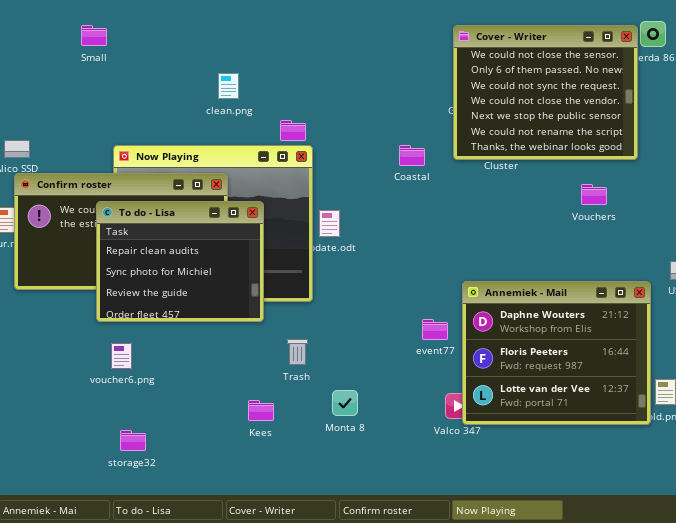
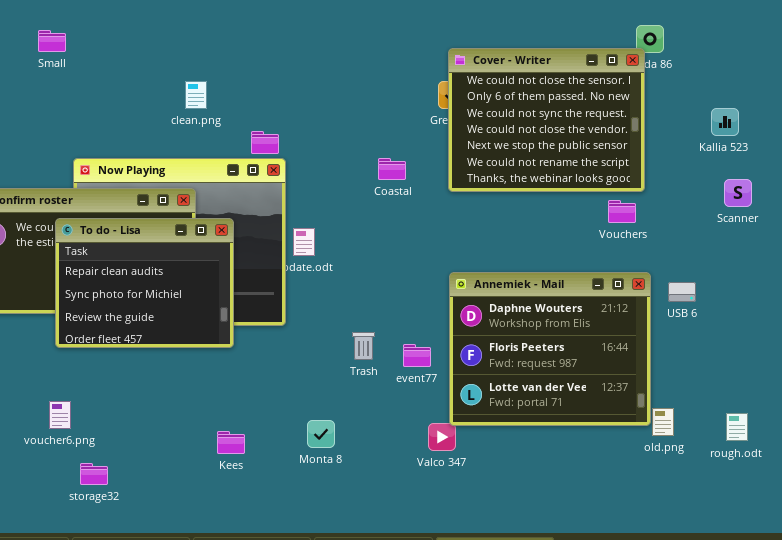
Cover - Writer: [453,25,638,160] -> [448,48,645,192], moved
Vouchers: [581,184,607,205] -> [608,200,636,223], moved
Annemiek - Mail: [462,281,651,425] -> [449,272,651,426], moved
Trash: [287,339,308,365] -> [352,332,375,360], moved
voucher6.png: [111,343,132,369] -> [49,401,71,429], moved

